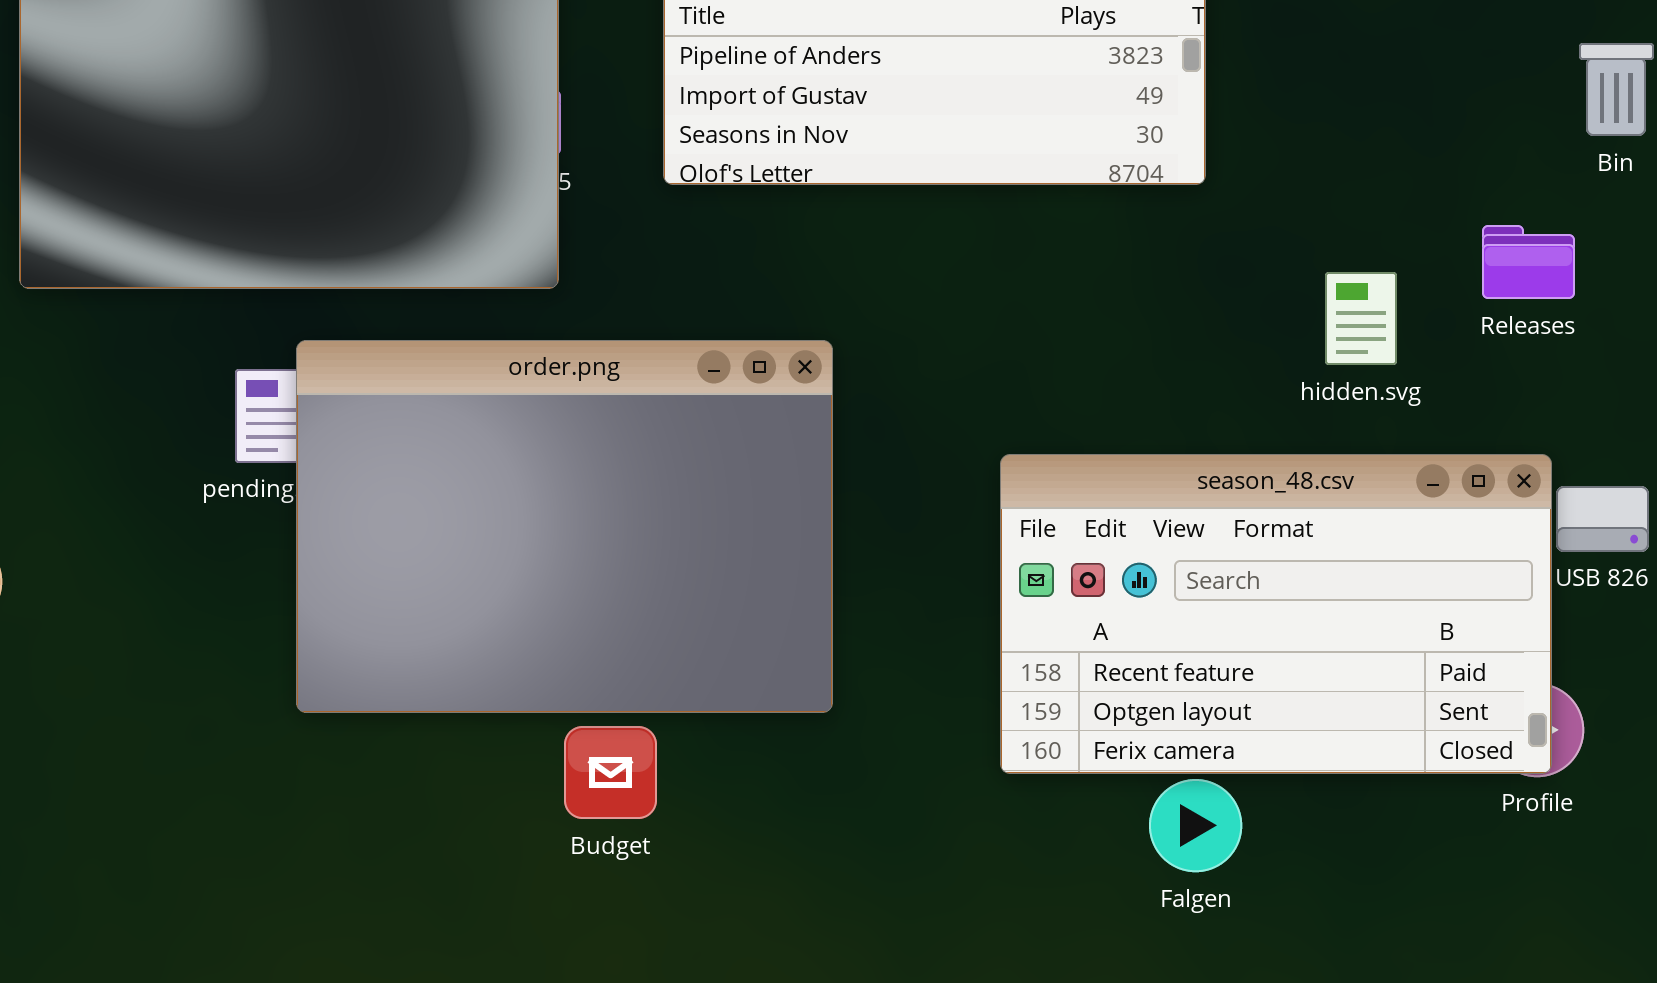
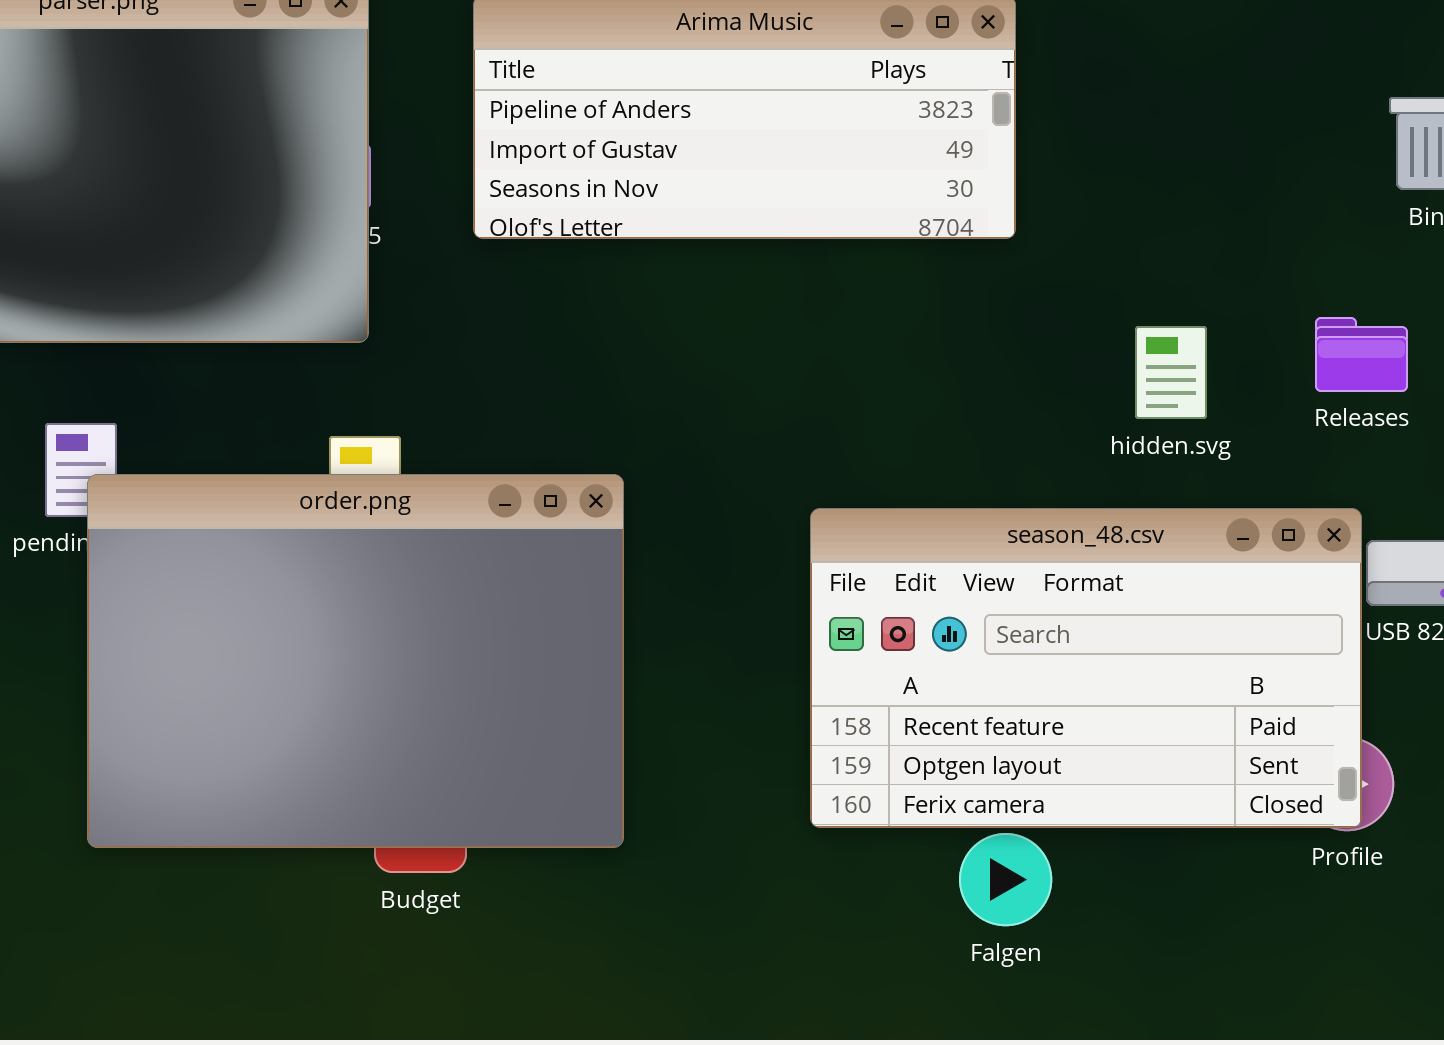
Releases: [1482,225,1575,299] -> [1315,317,1408,392], moved
order.png: [296,340,833,713] -> [87,474,624,848], moved

